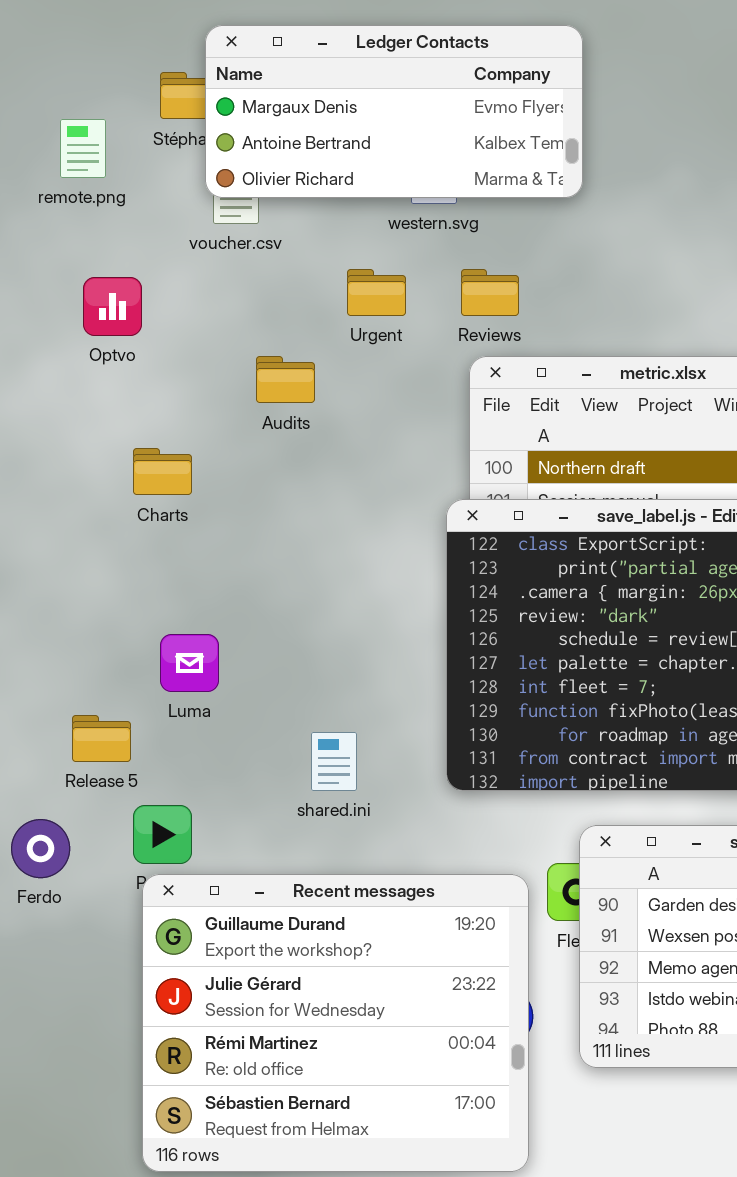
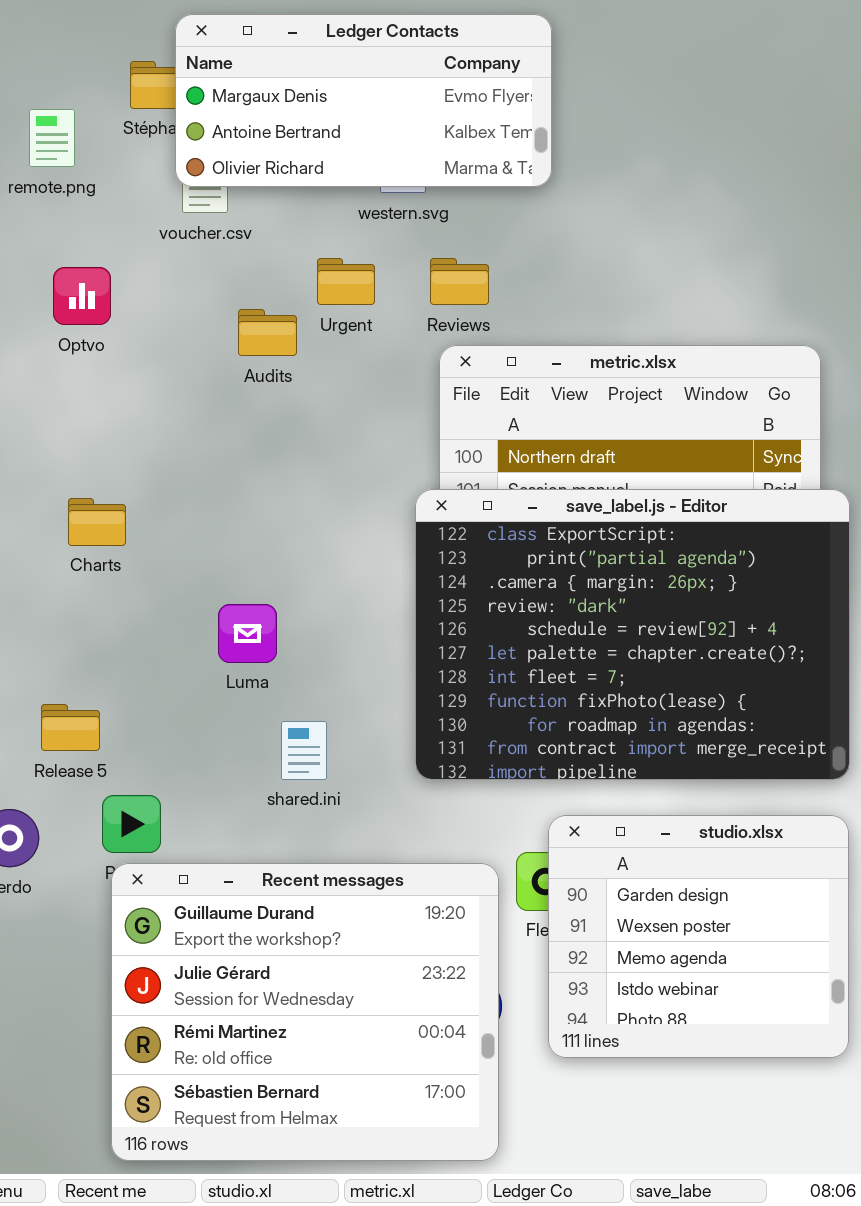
Audits: [256,356,315,403] -> [238,309,297,356], moved
Charts: [133,448,192,495] -> [68,498,126,546], moved
Luma: [160,634,219,692] -> [218,604,277,663], moved

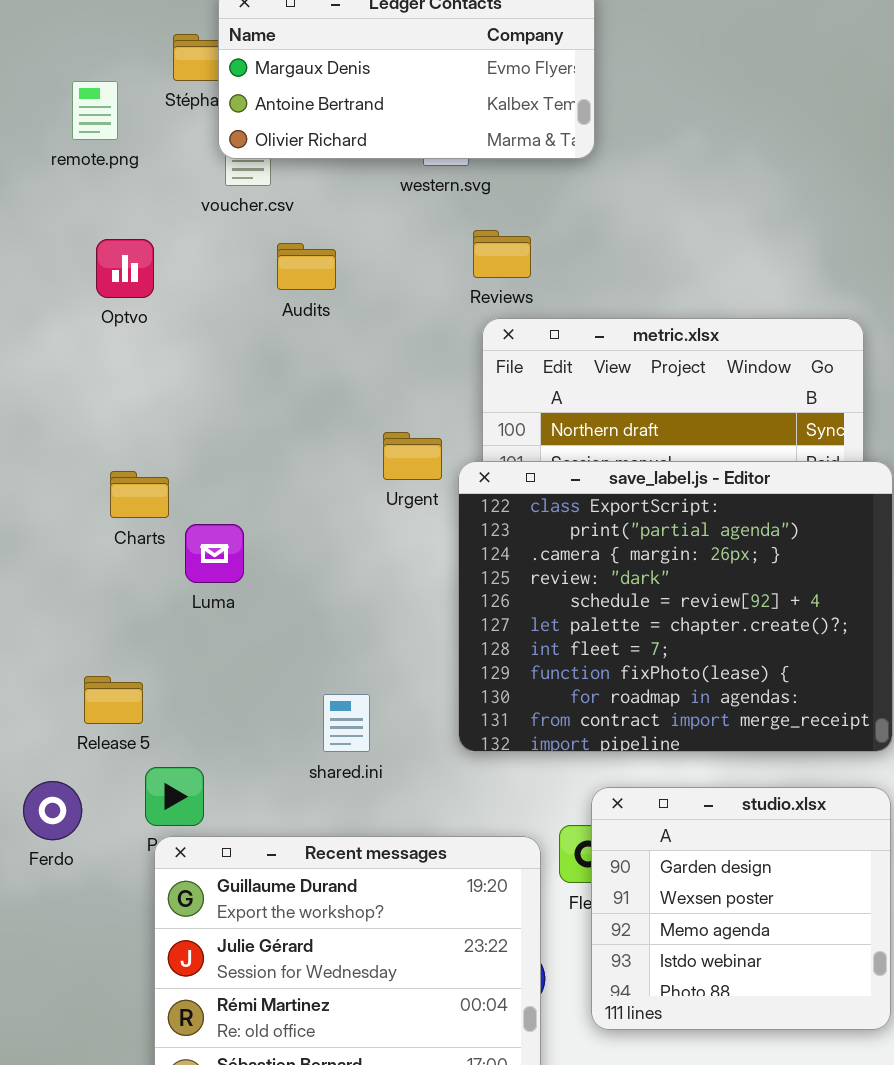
Urgent: [317,258,375,305] -> [383,432,442,480], moved
Audits: [238,309,297,356] -> [277,243,336,290], moved
Luma: [218,604,277,663] -> [185,524,244,583], moved

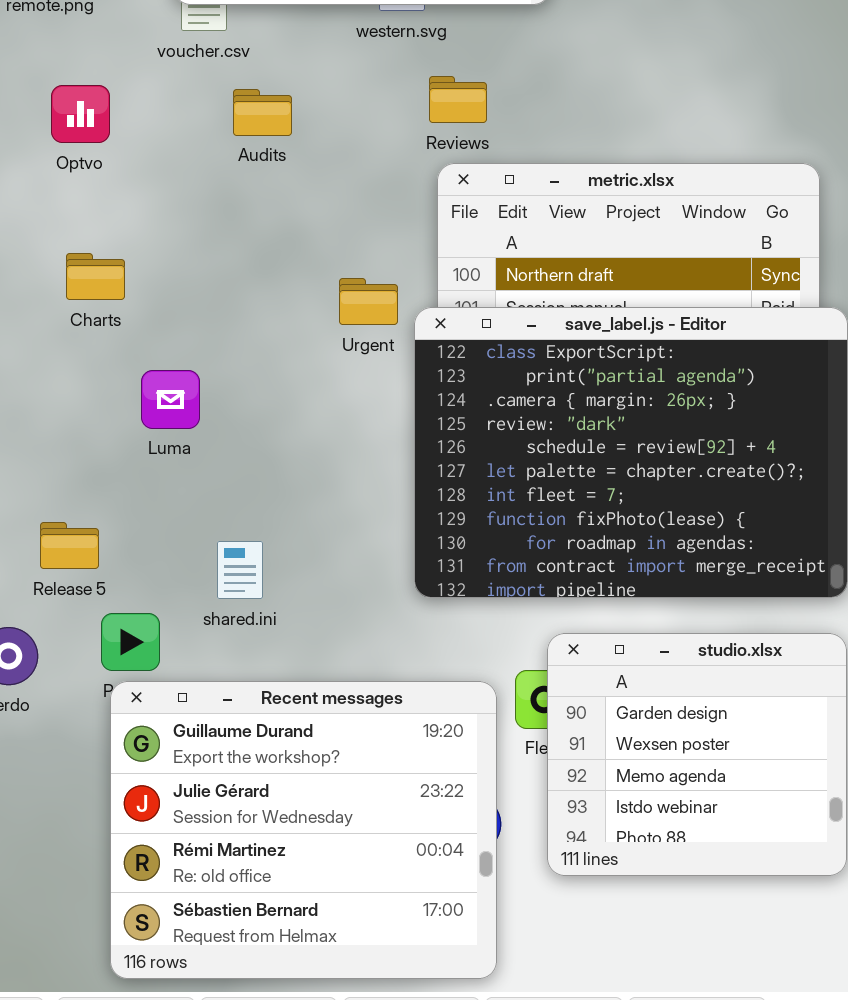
Charts: [110,471,169,518] -> [66,253,125,300], moved
shared.ini: [323,694,370,752] -> [217,541,263,599], moved

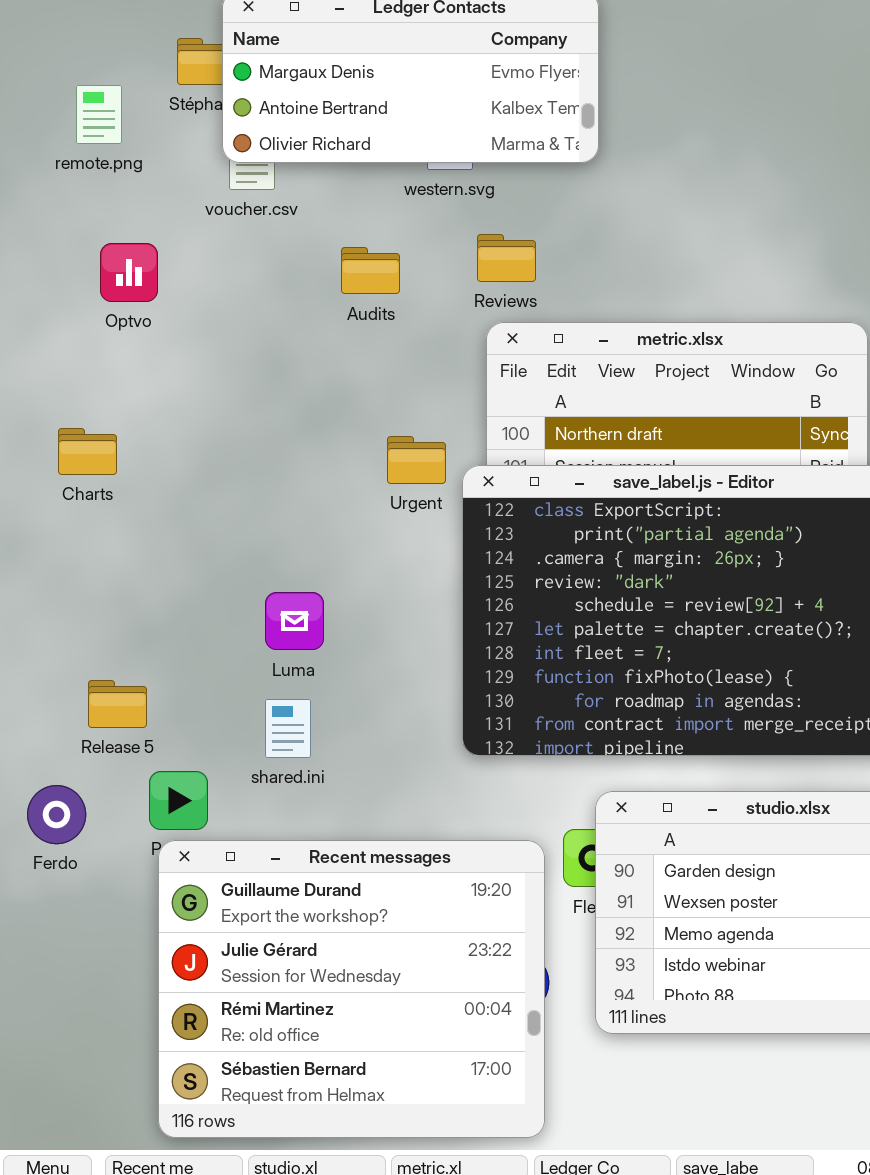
Audits: [233,89,292,136] -> [341,247,400,294], moved
Charts: [66,253,125,300] -> [58,428,117,475], moved
Luma: [141,370,200,429] -> [265,592,324,650], moved

